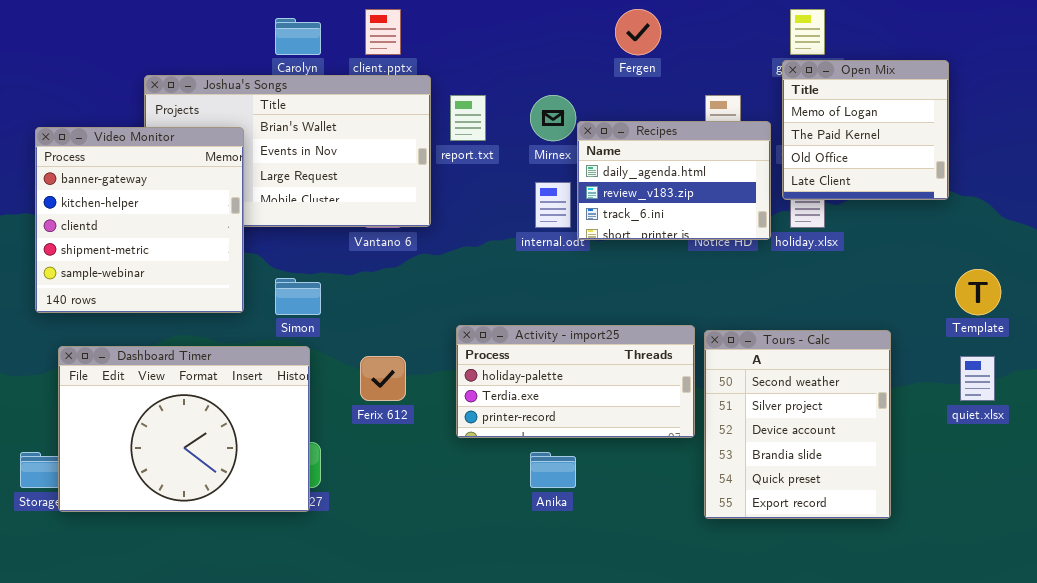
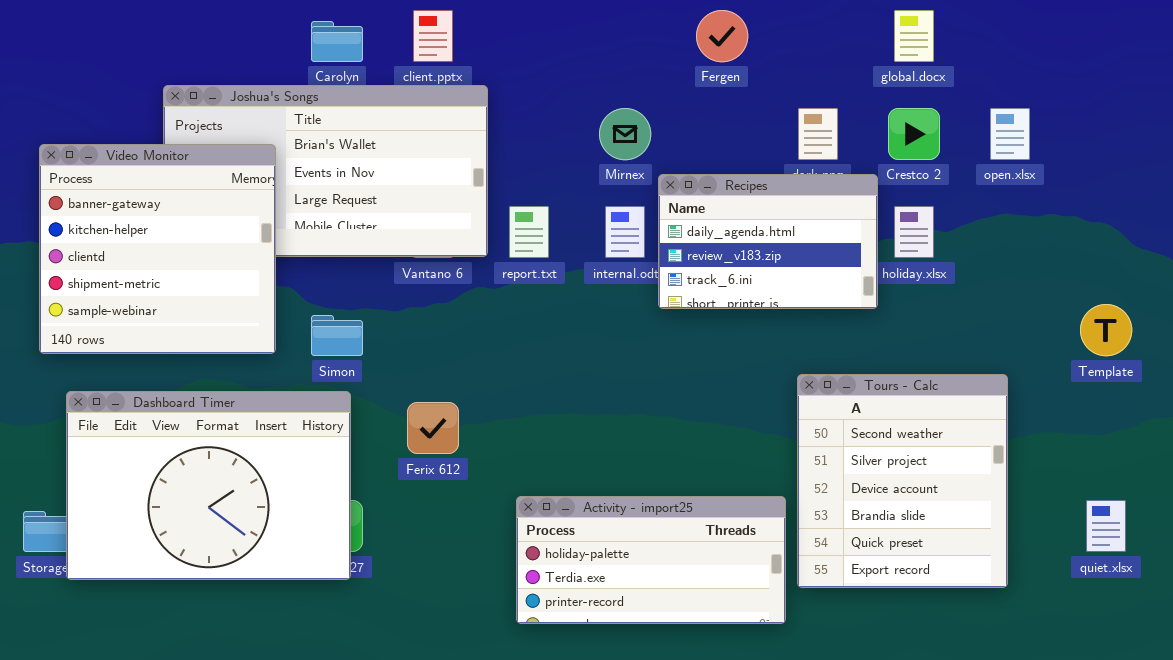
Open Mix: [782,60,949,200] -> none, closed
report.txt: [450,95,486,141] -> [509,206,549,258], moved
Recipes: [577,121,771,240] -> [658,174,878,309], moved
Activity - import25: [456,325,695,438] -> [516,496,786,624], moved
quiet.xlsx: [960,356,995,401] -> [1086,500,1126,552], moved

